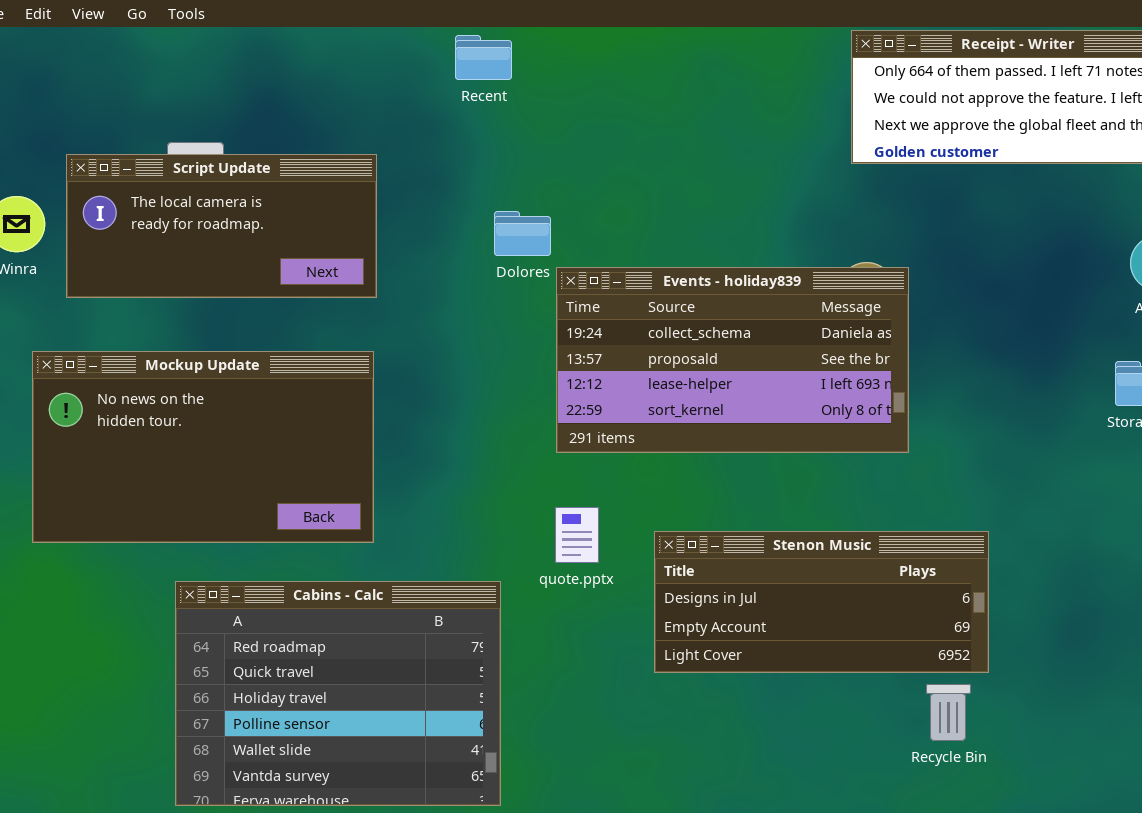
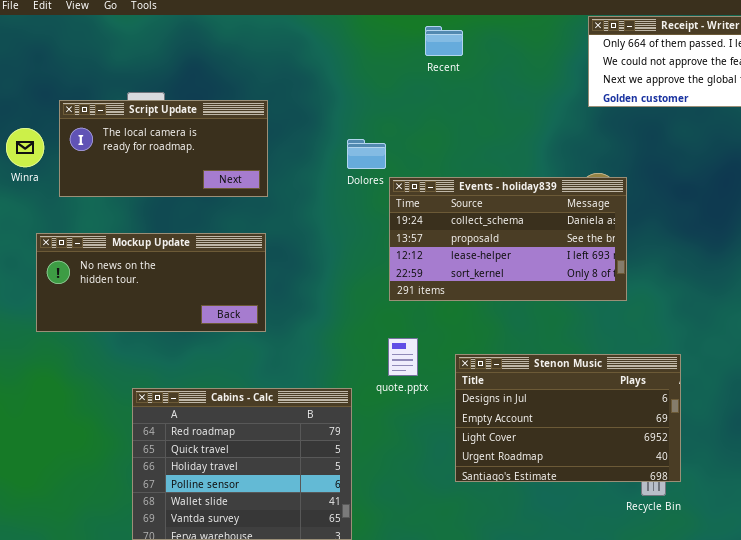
Recent: [455,35,512,80] -> [425,26,463,56], moved
Mockup Update: [32,351,374,543] -> [36,233,266,332], resized
Stenon Music: [654,531,989,673] -> [455,354,681,482], resized

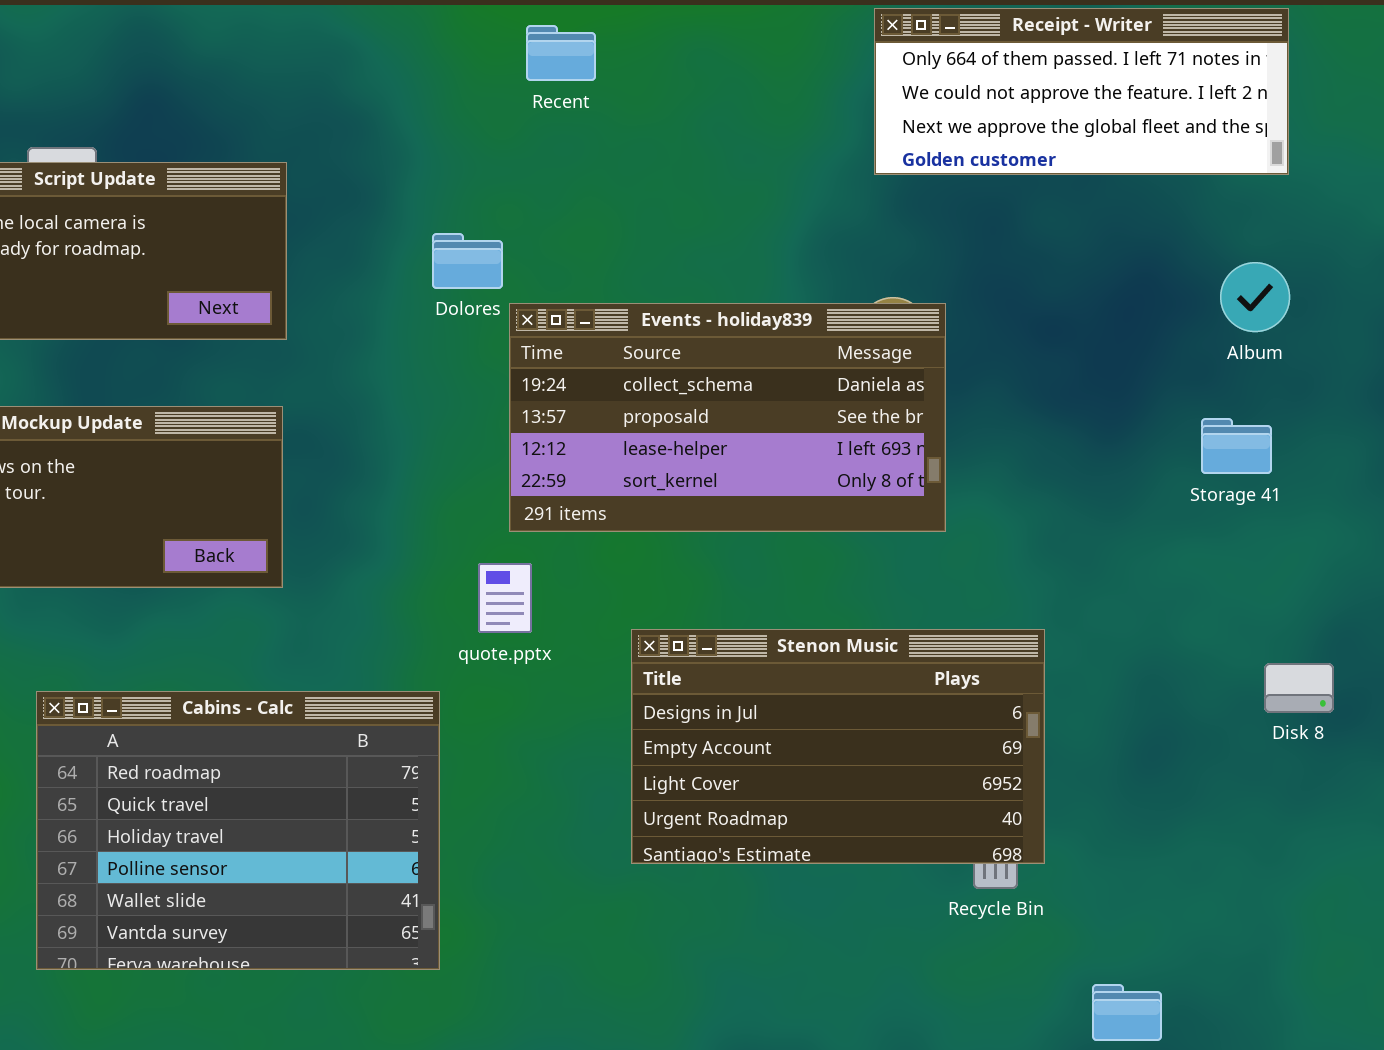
Recent: [425,26,463,56] -> [526,25,596,81], moved
quote.pptx: [388,338,418,376] -> [478,563,532,633], moved

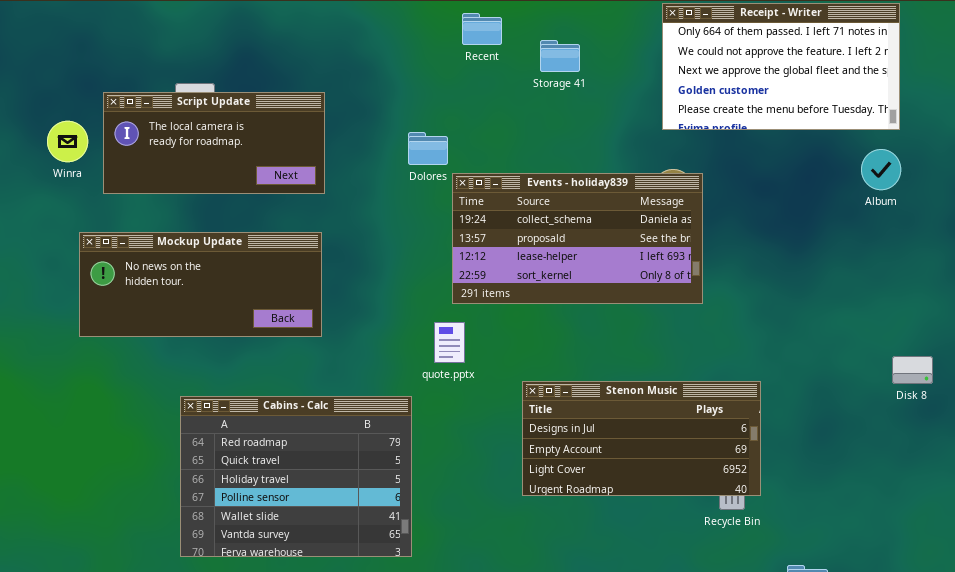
Receipt - Writer: [874,8,1289,175] -> [662,3,900,130], resized
Storage 41: [1201,418,1272,474] -> [540,40,580,72], moved
Stenon Music: [631,629,1045,864] -> [522,381,761,496], resized
Disk 8: [1264,663,1334,713] -> [892,356,933,384], moved

